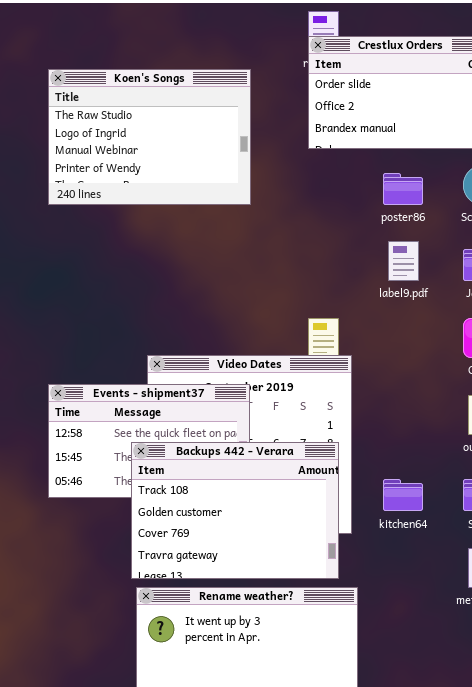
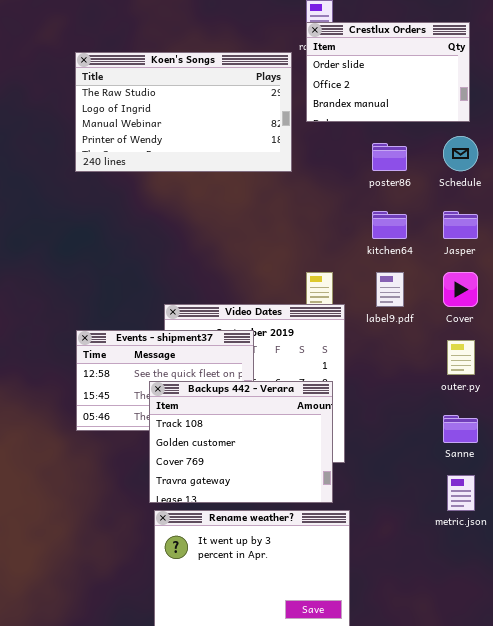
Koen's Songs: [48,69,251,205] -> [75,52,292,172], resized
label9.pdf: [388,241,419,281] -> [376,272,404,307], moved
kitchen64: [383,479,423,511] -> [372,211,407,239], moved

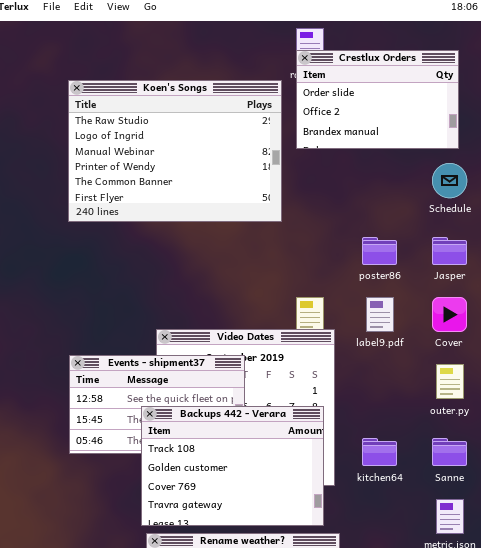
Koen's Songs: [75,52,292,172] -> [68,80,282,222], resized
poster86: [372,143,407,171] -> [362,237,397,265], moved
kitchen64: [372,211,407,239] -> [362,438,397,466], moved

